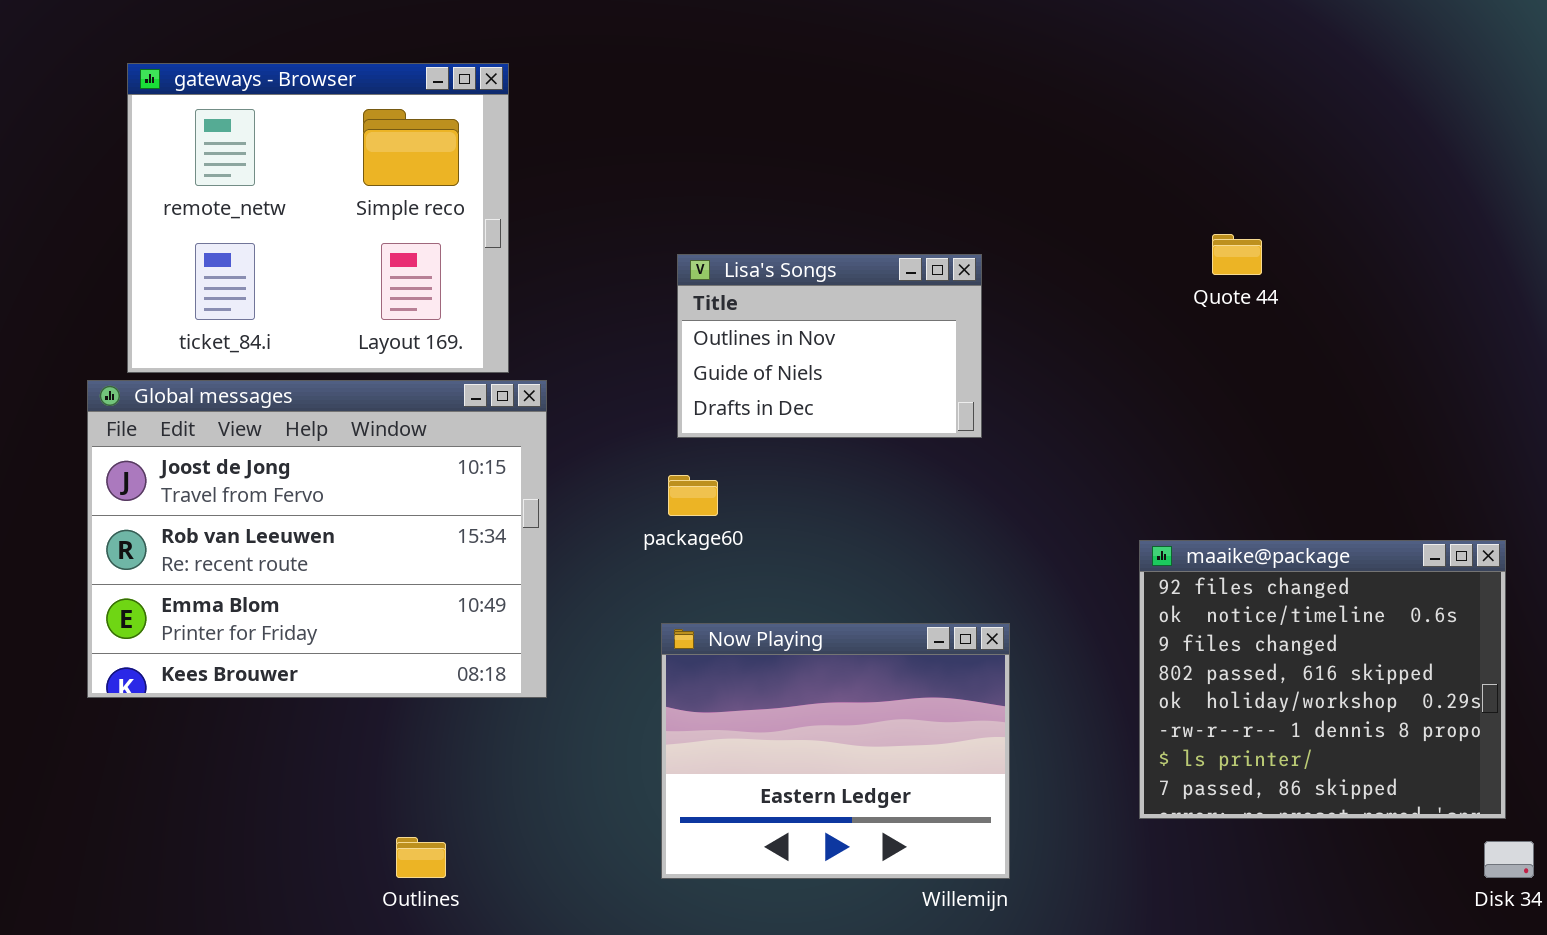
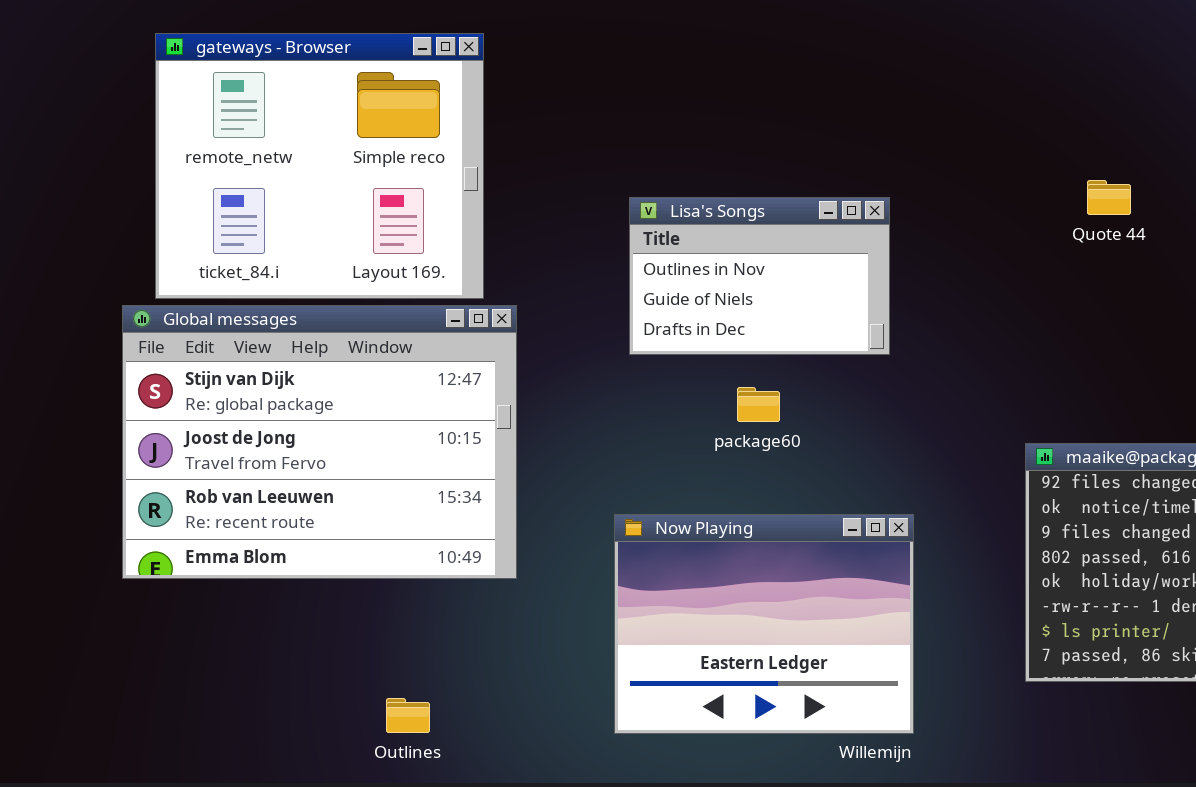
Global messages: [87,380,547,698] -> [122,305,517,579], scrolled up 1 row
package60: [668,475,718,516] -> [737,387,780,422], moved

